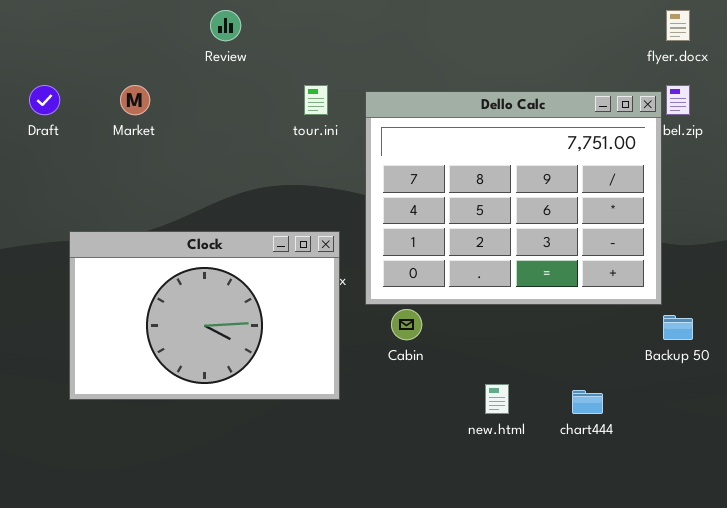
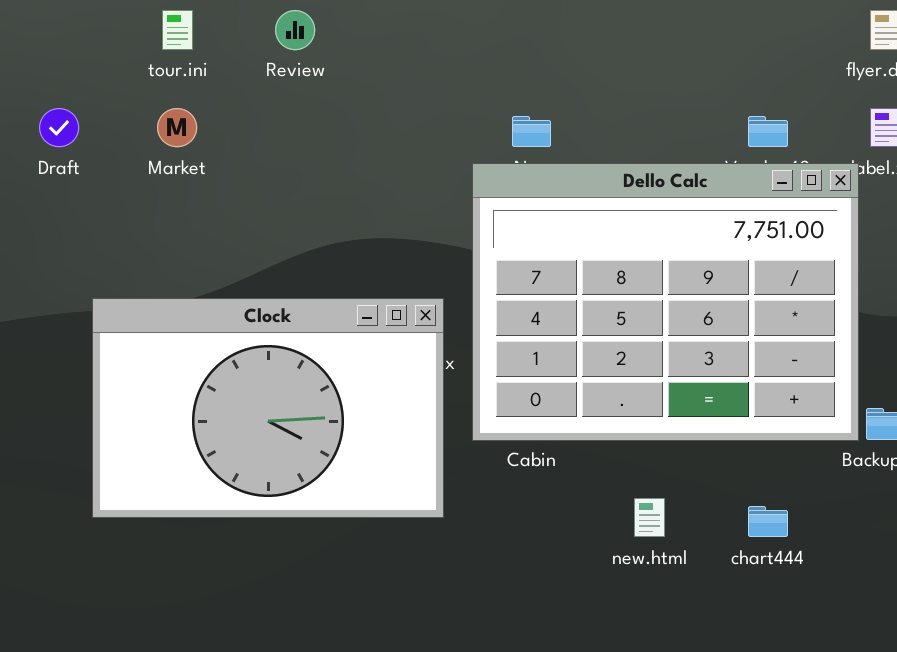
tour.ini: [304,85,328,115] -> [162,10,193,50], moved
Dello Calc: [365,91,662,305] -> [472,163,859,441], moved

